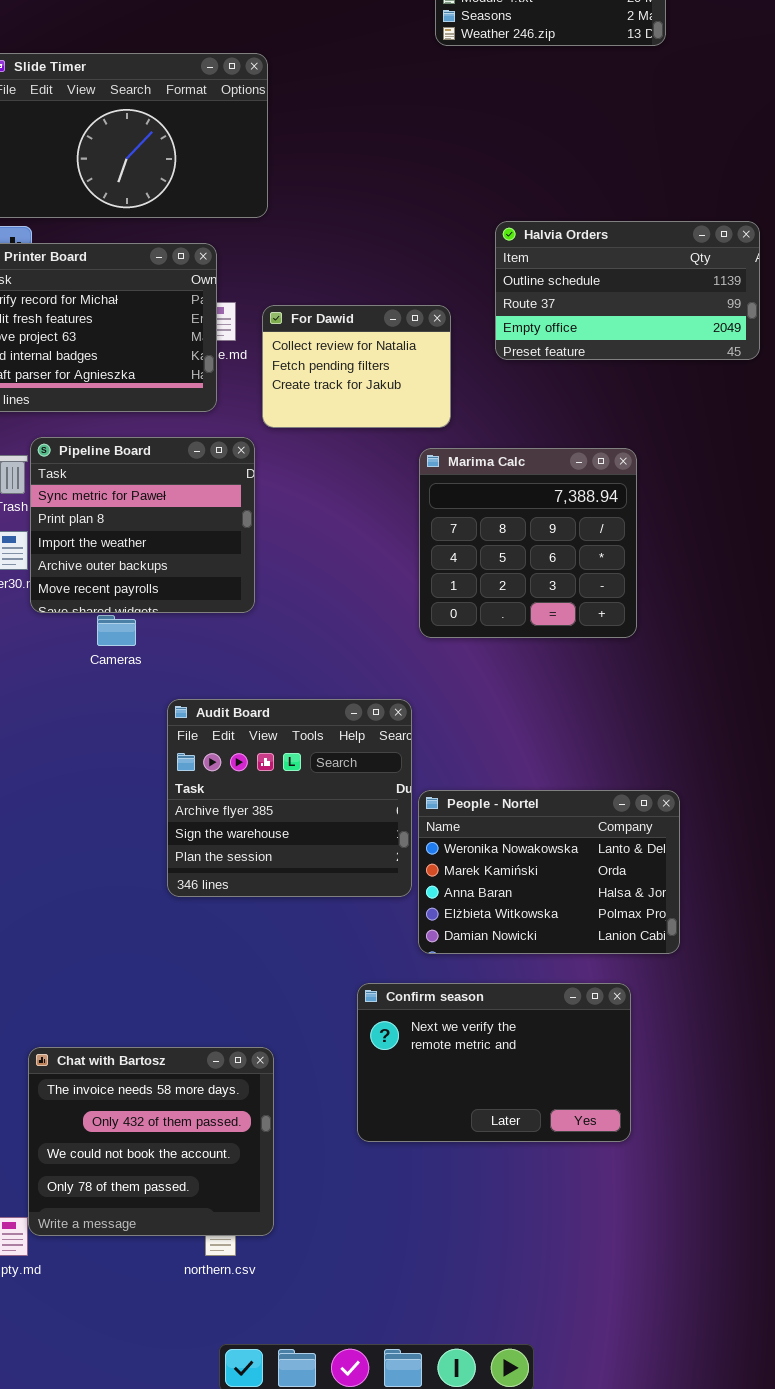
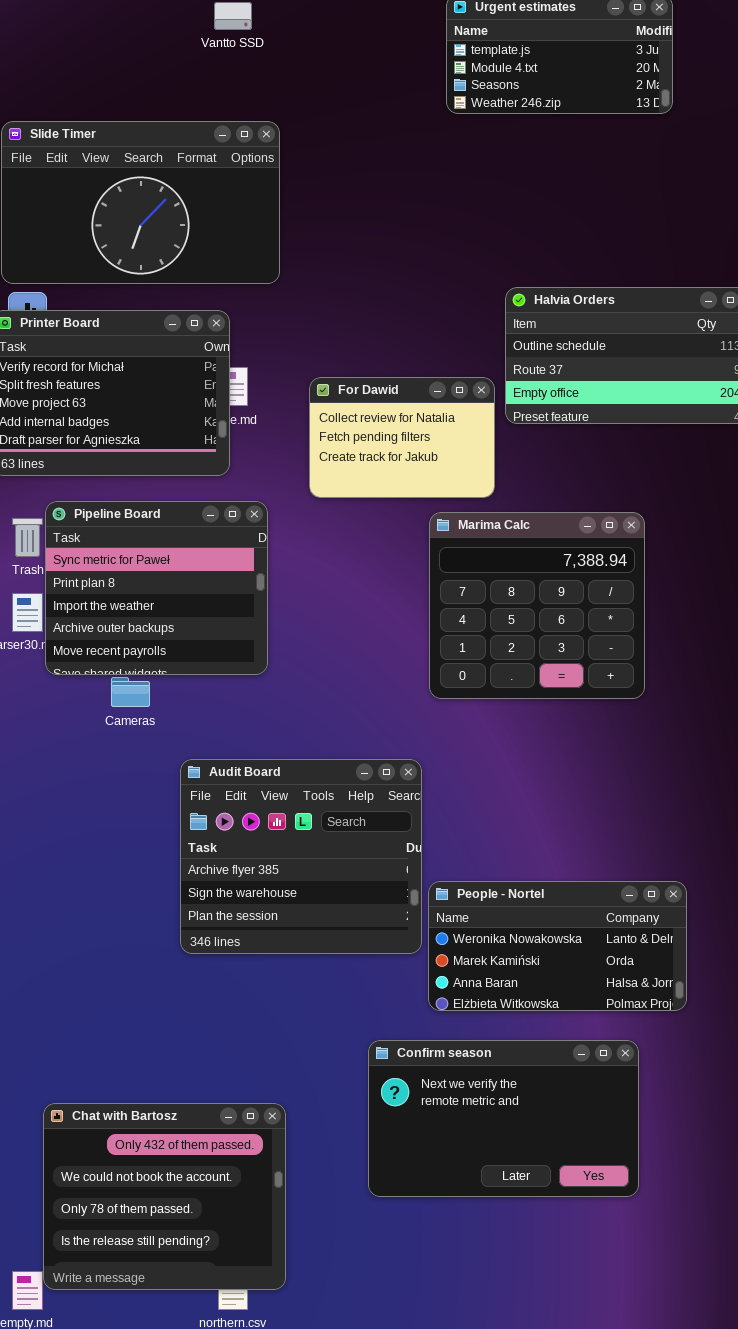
For Dawid: [262,305,451,428] -> [309,377,495,498], moved
People - Nortel: [418,790,680,954] -> [428,881,687,1011], resized
Chat with Bartosz: [28,1047,274,1236] -> [43,1103,286,1290], scrolled down 1 row

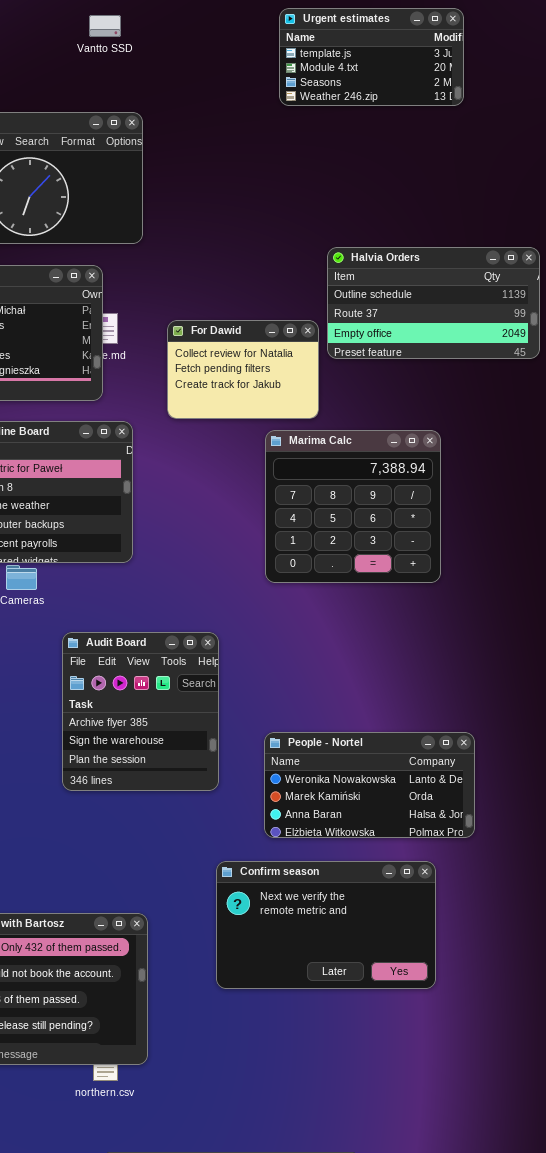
Audit Board: [180,759,422,954] -> [62,632,219,791], resized

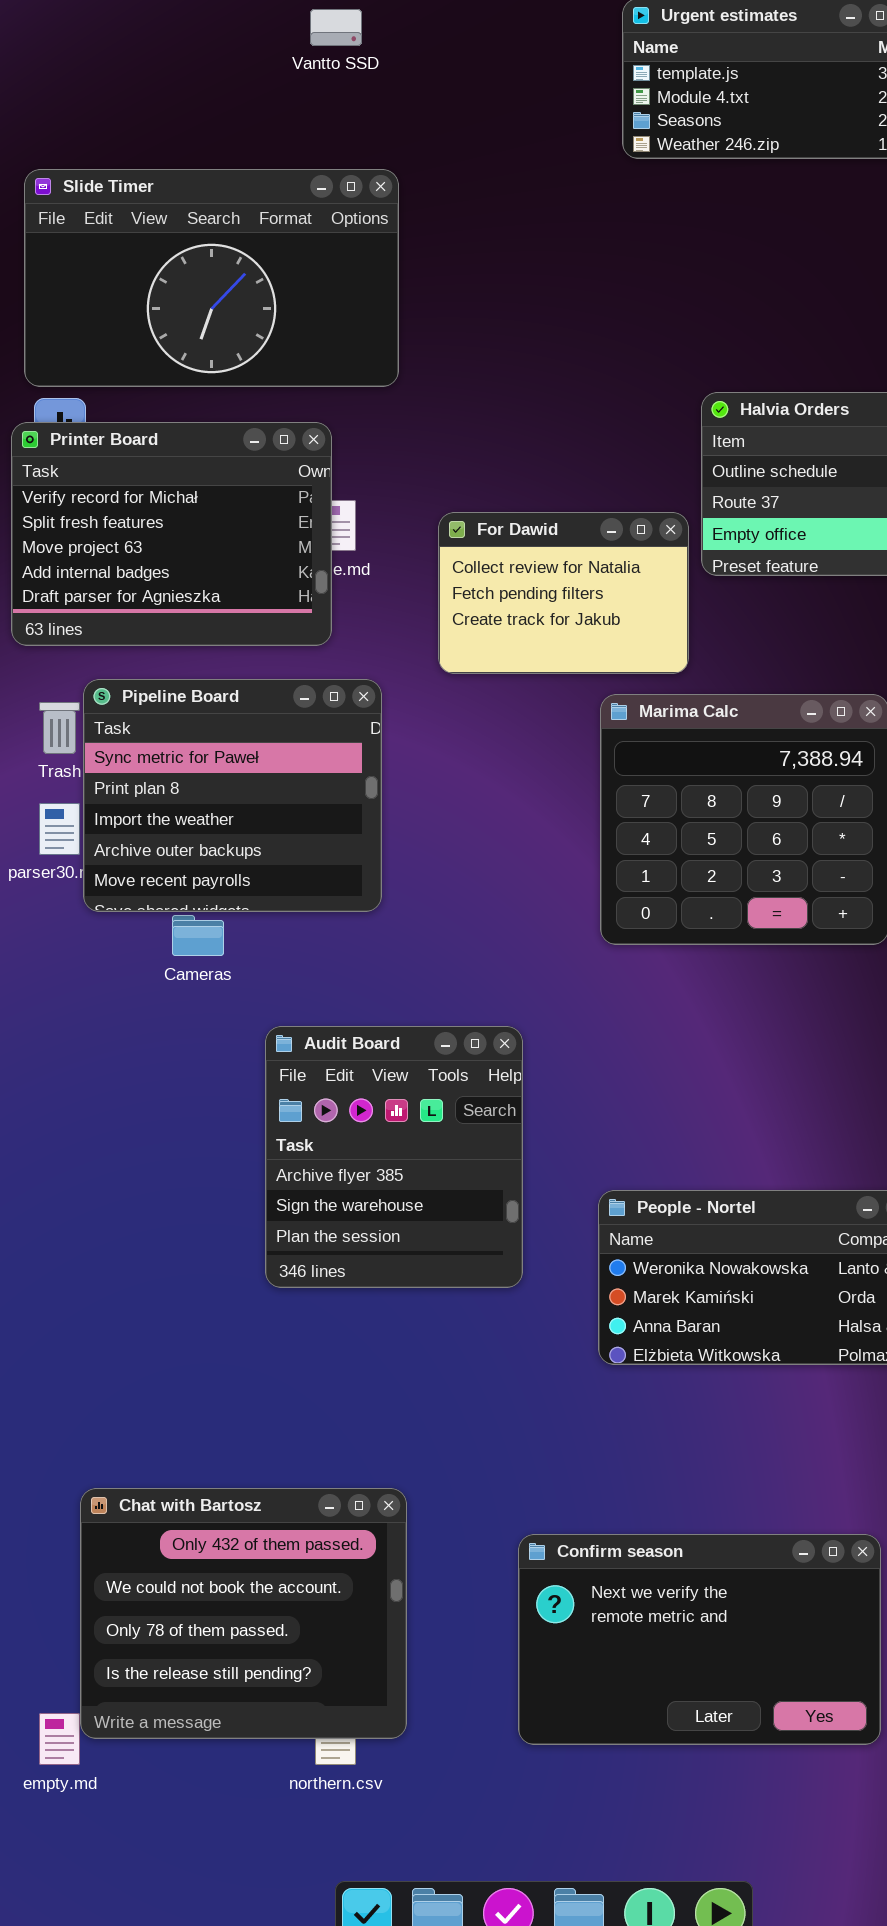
Confirm season: [216,861,436,989] -> [518,1534,881,1745], moved

